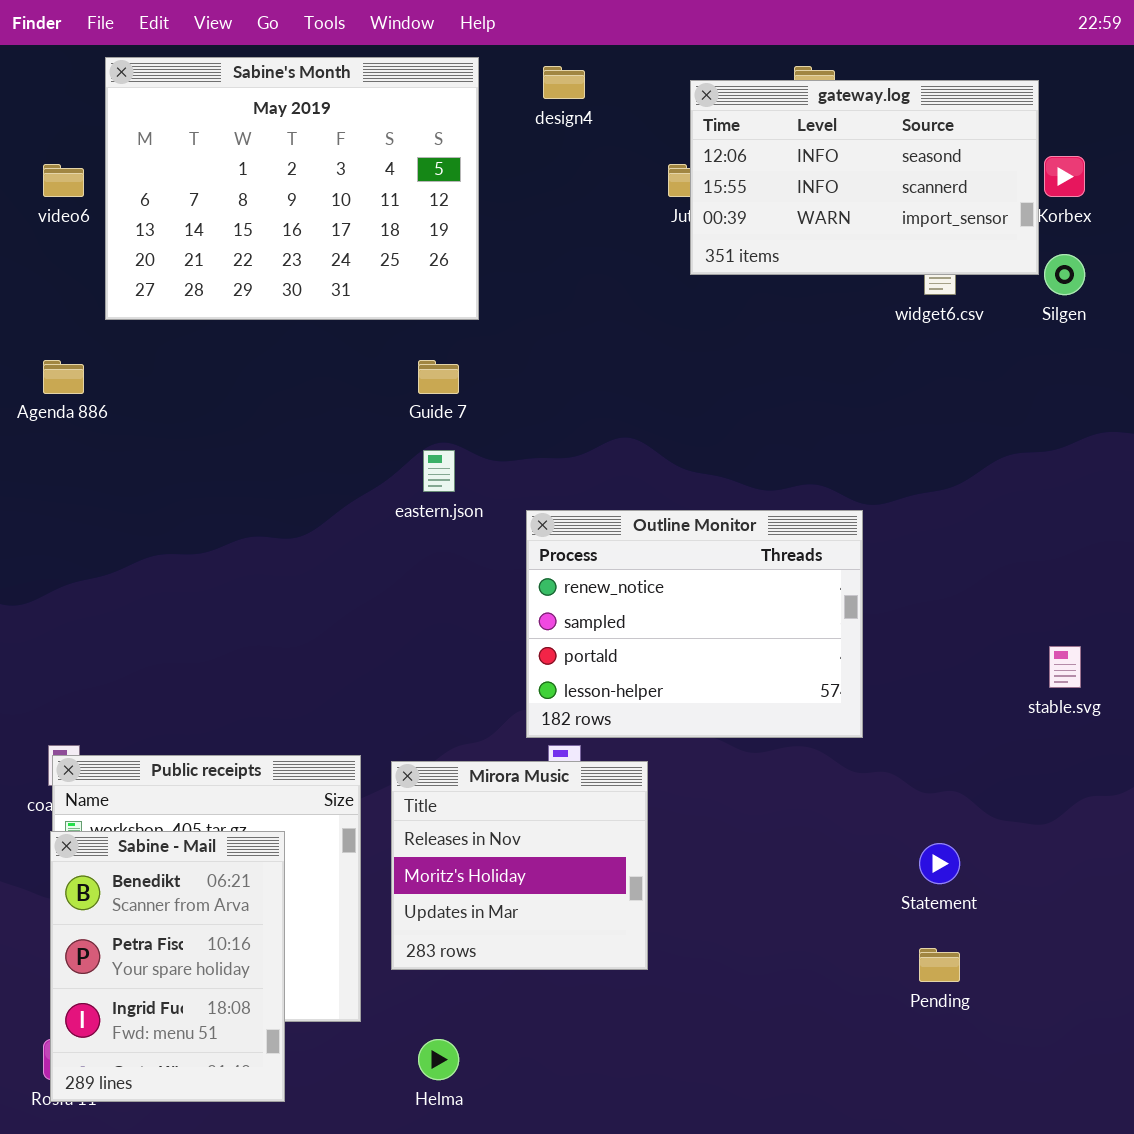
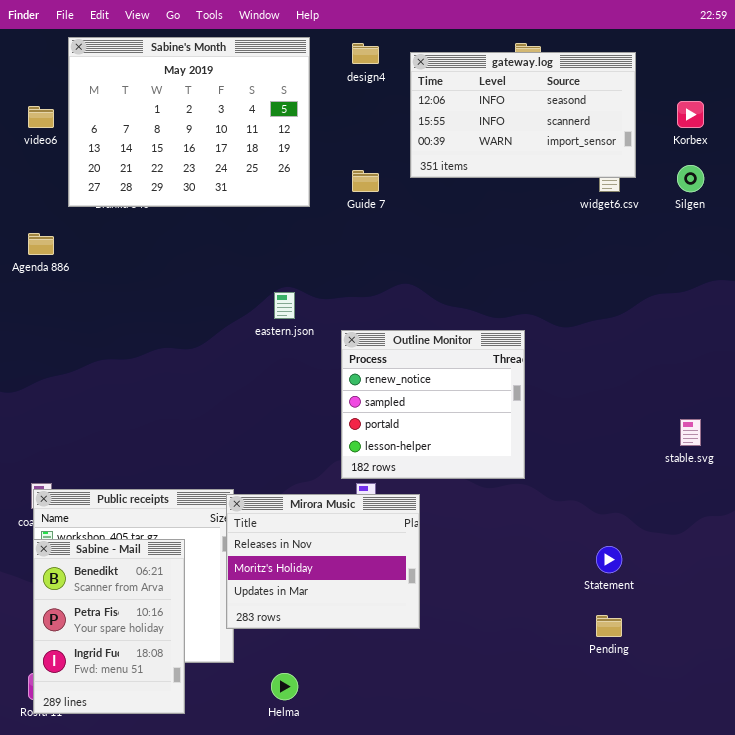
gateway.log: [690,80,1039,275] -> [410,52,636,178], moved
Guide 7: [418,360,459,394] -> [352,170,379,192], moved
Outline Monitor: [526,510,863,738] -> [341,330,525,479], resized
Mirora Music: [391,761,648,970] -> [226,494,420,629], resized

